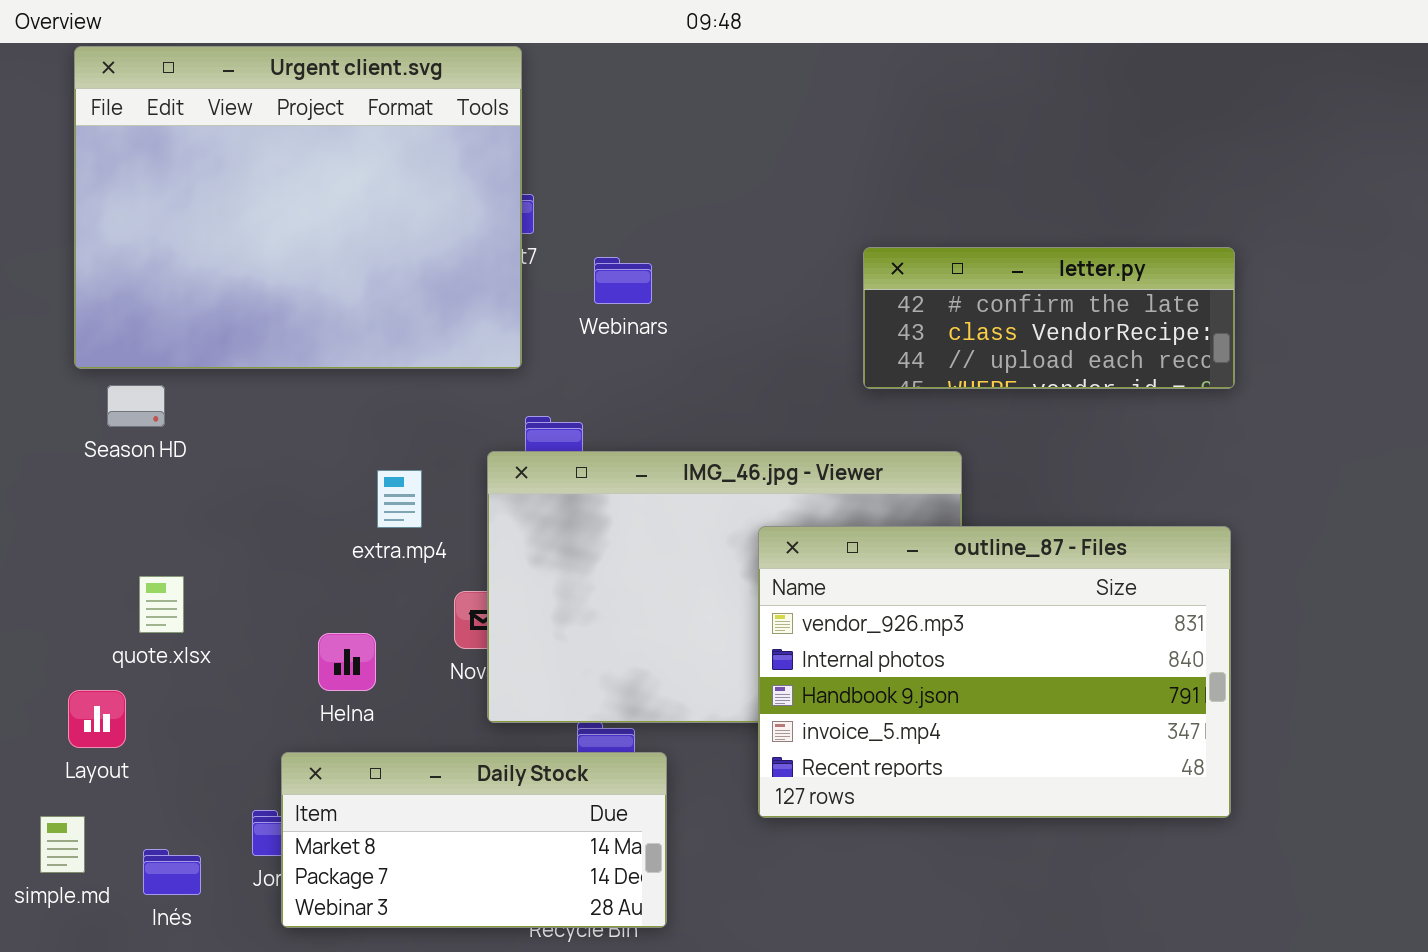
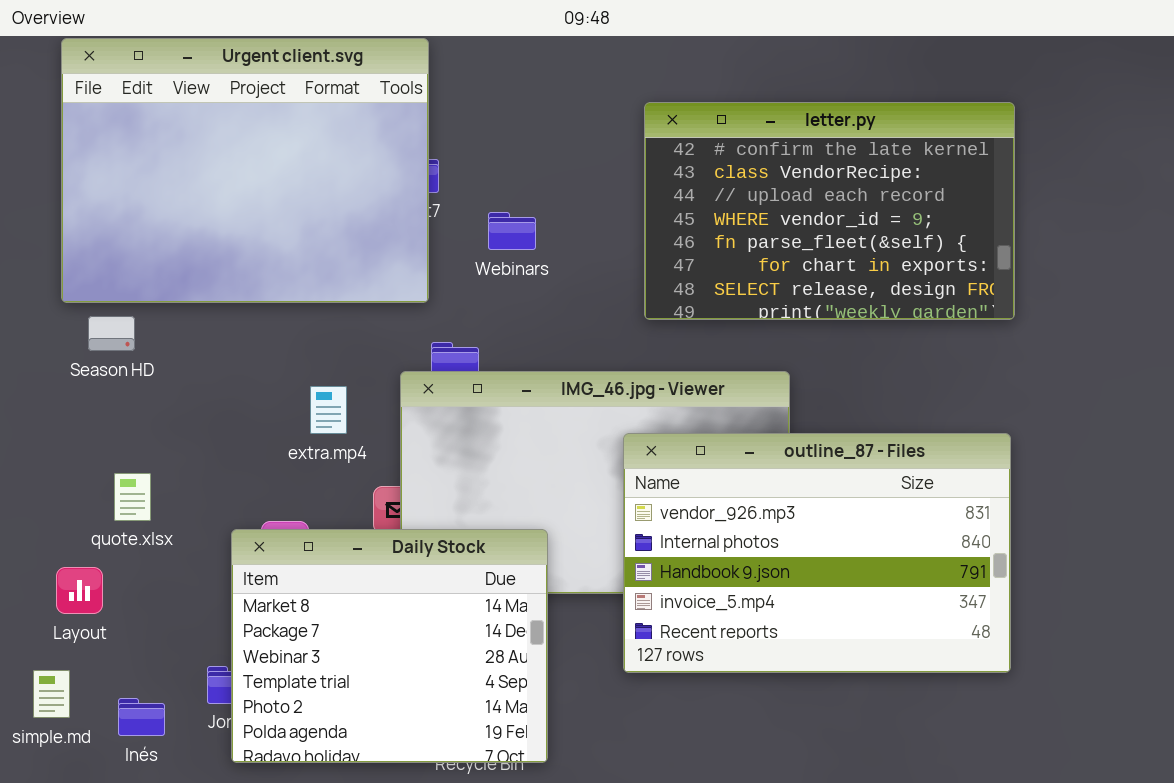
letter.py: [863,247,1235,389] -> [644,102,1015,320], resized
Daily Stock: [281,752,667,928] -> [231,529,548,763], resized

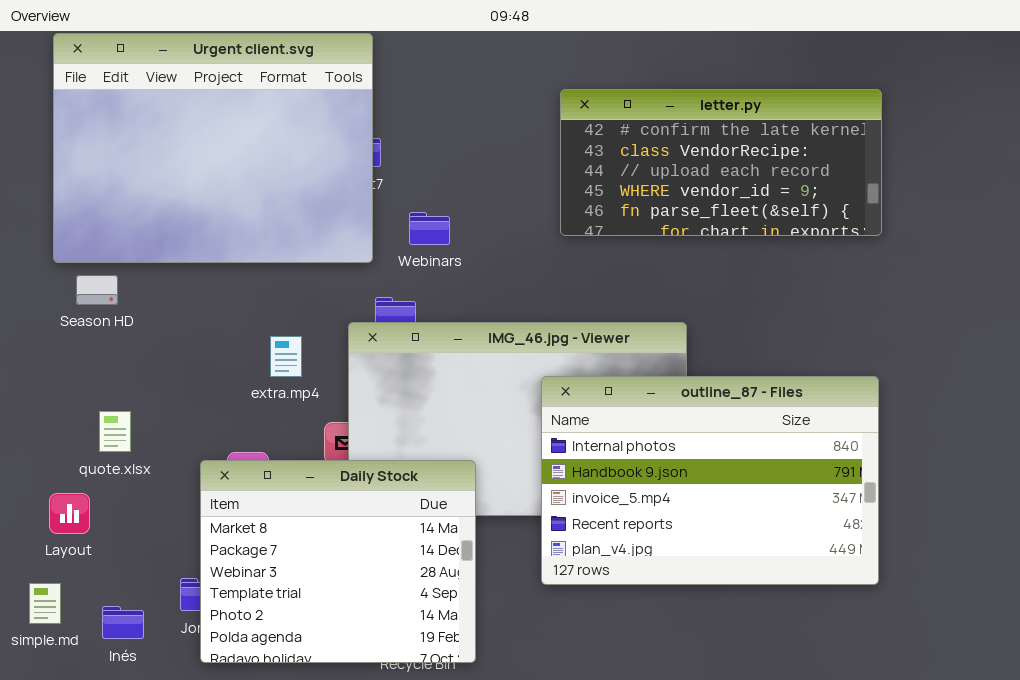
letter.py: [644,102,1015,320] -> [560,89,882,236], resized
Webinars: [488,212,536,250] -> [409,212,450,245], moved
outline_87 - Files: [623,433,1011,673] -> [541,376,879,585], scrolled down 1 row

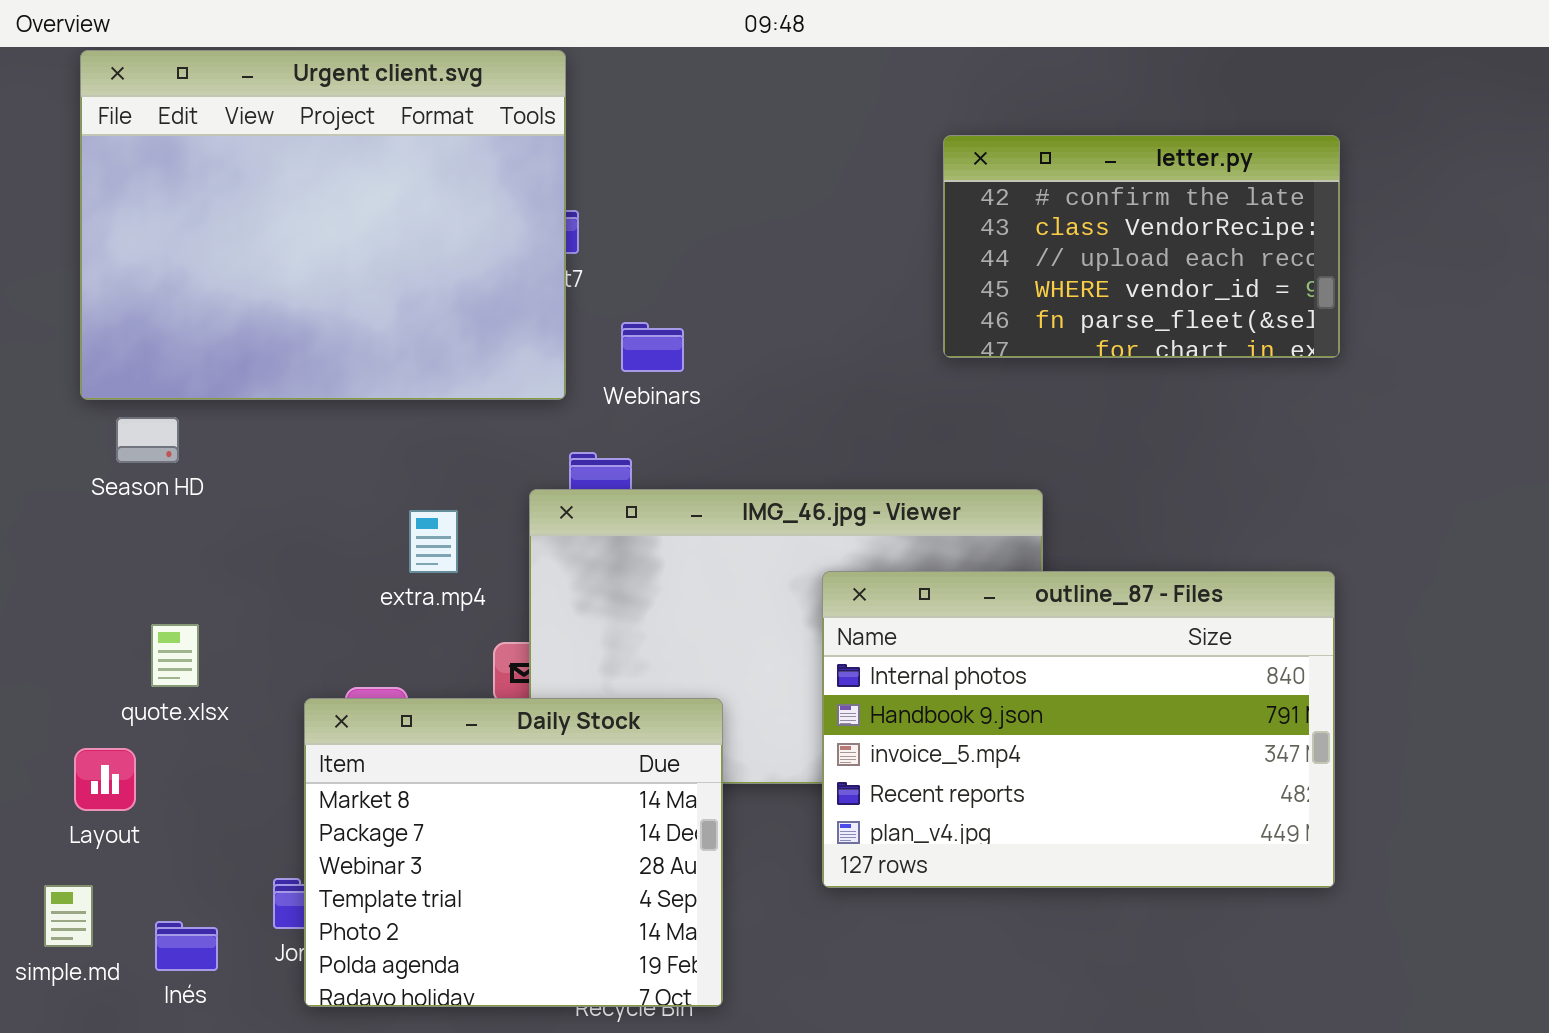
letter.py: [560,89,882,236] -> [943,135,1340,358], resized

